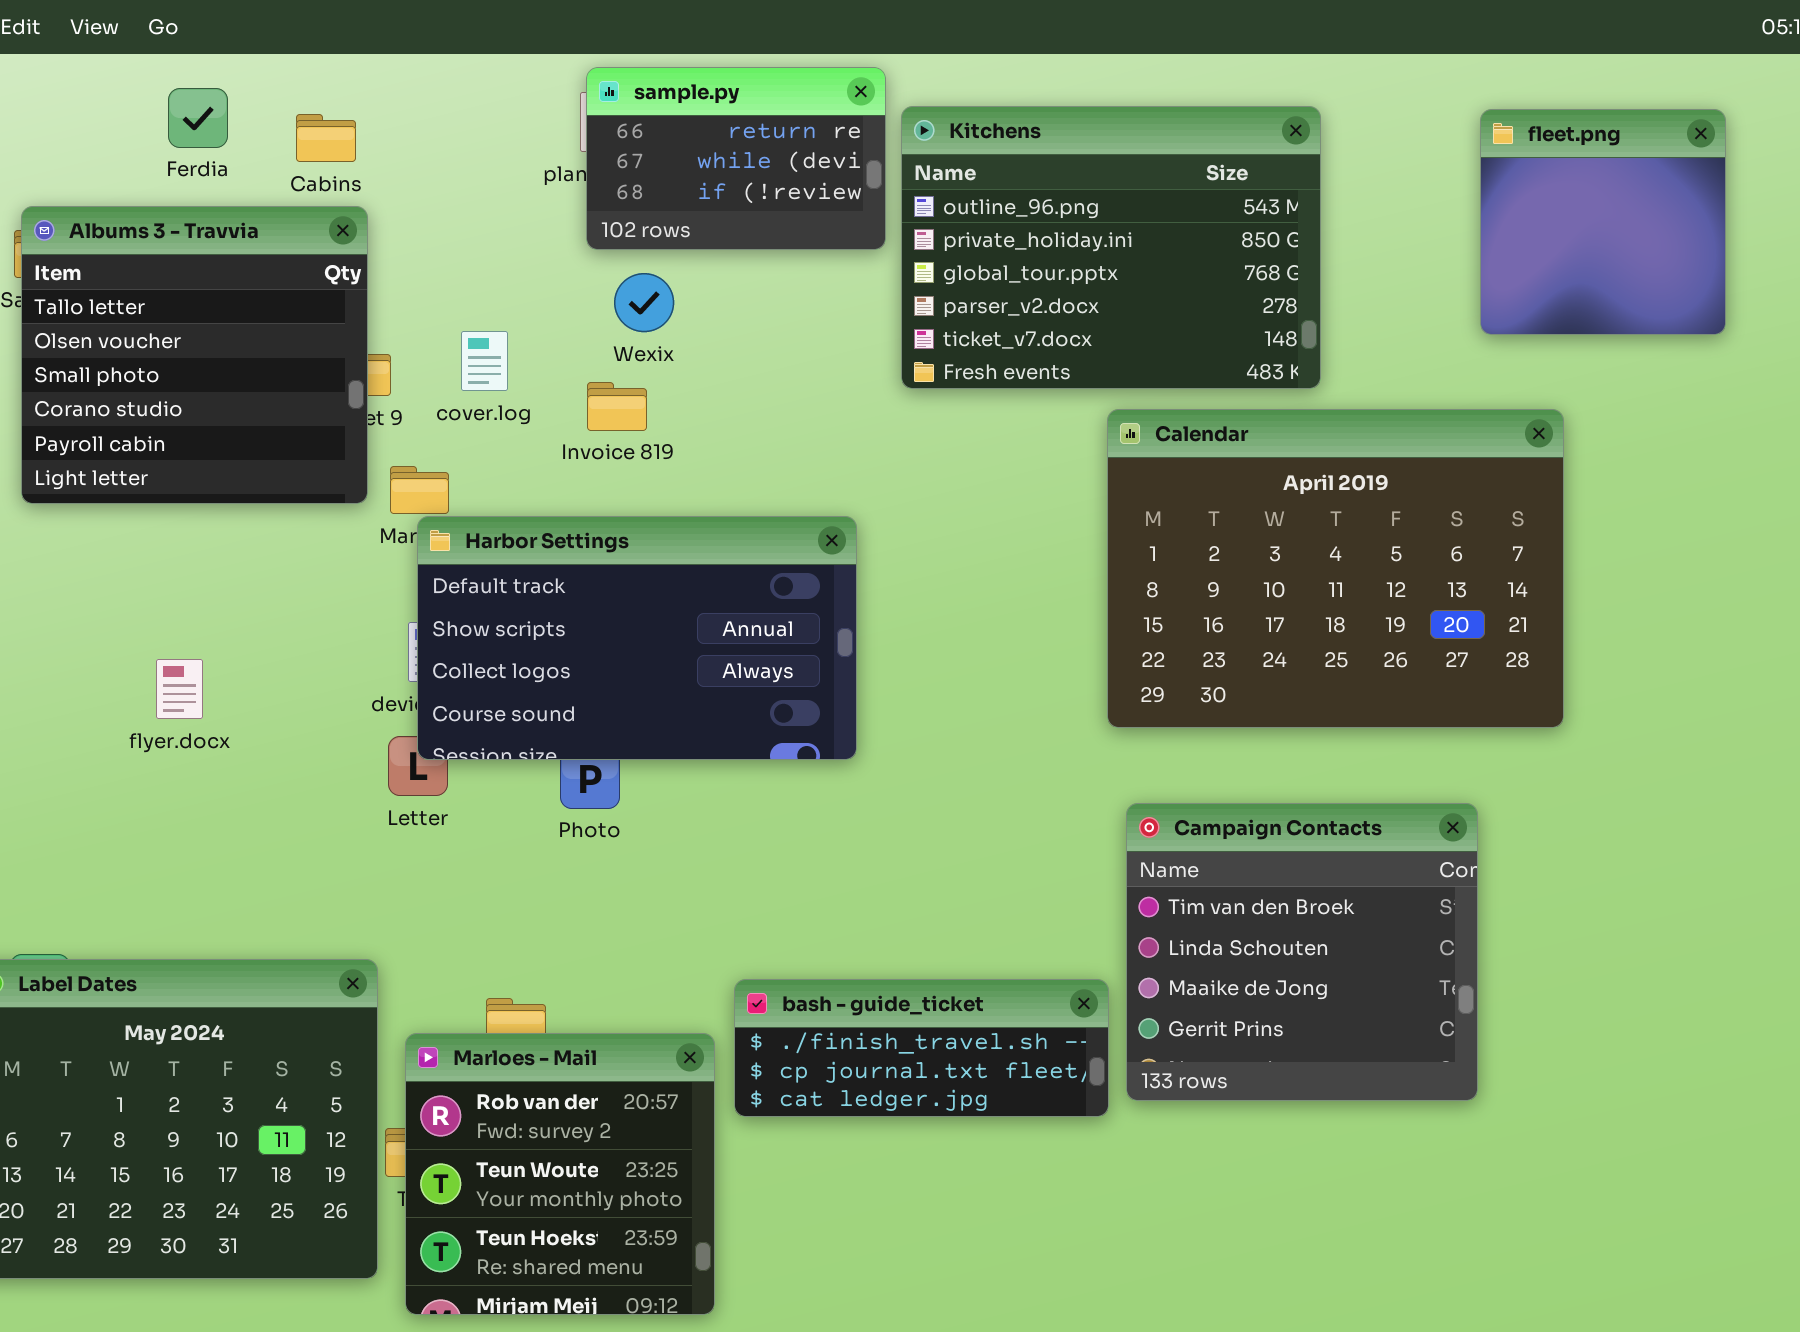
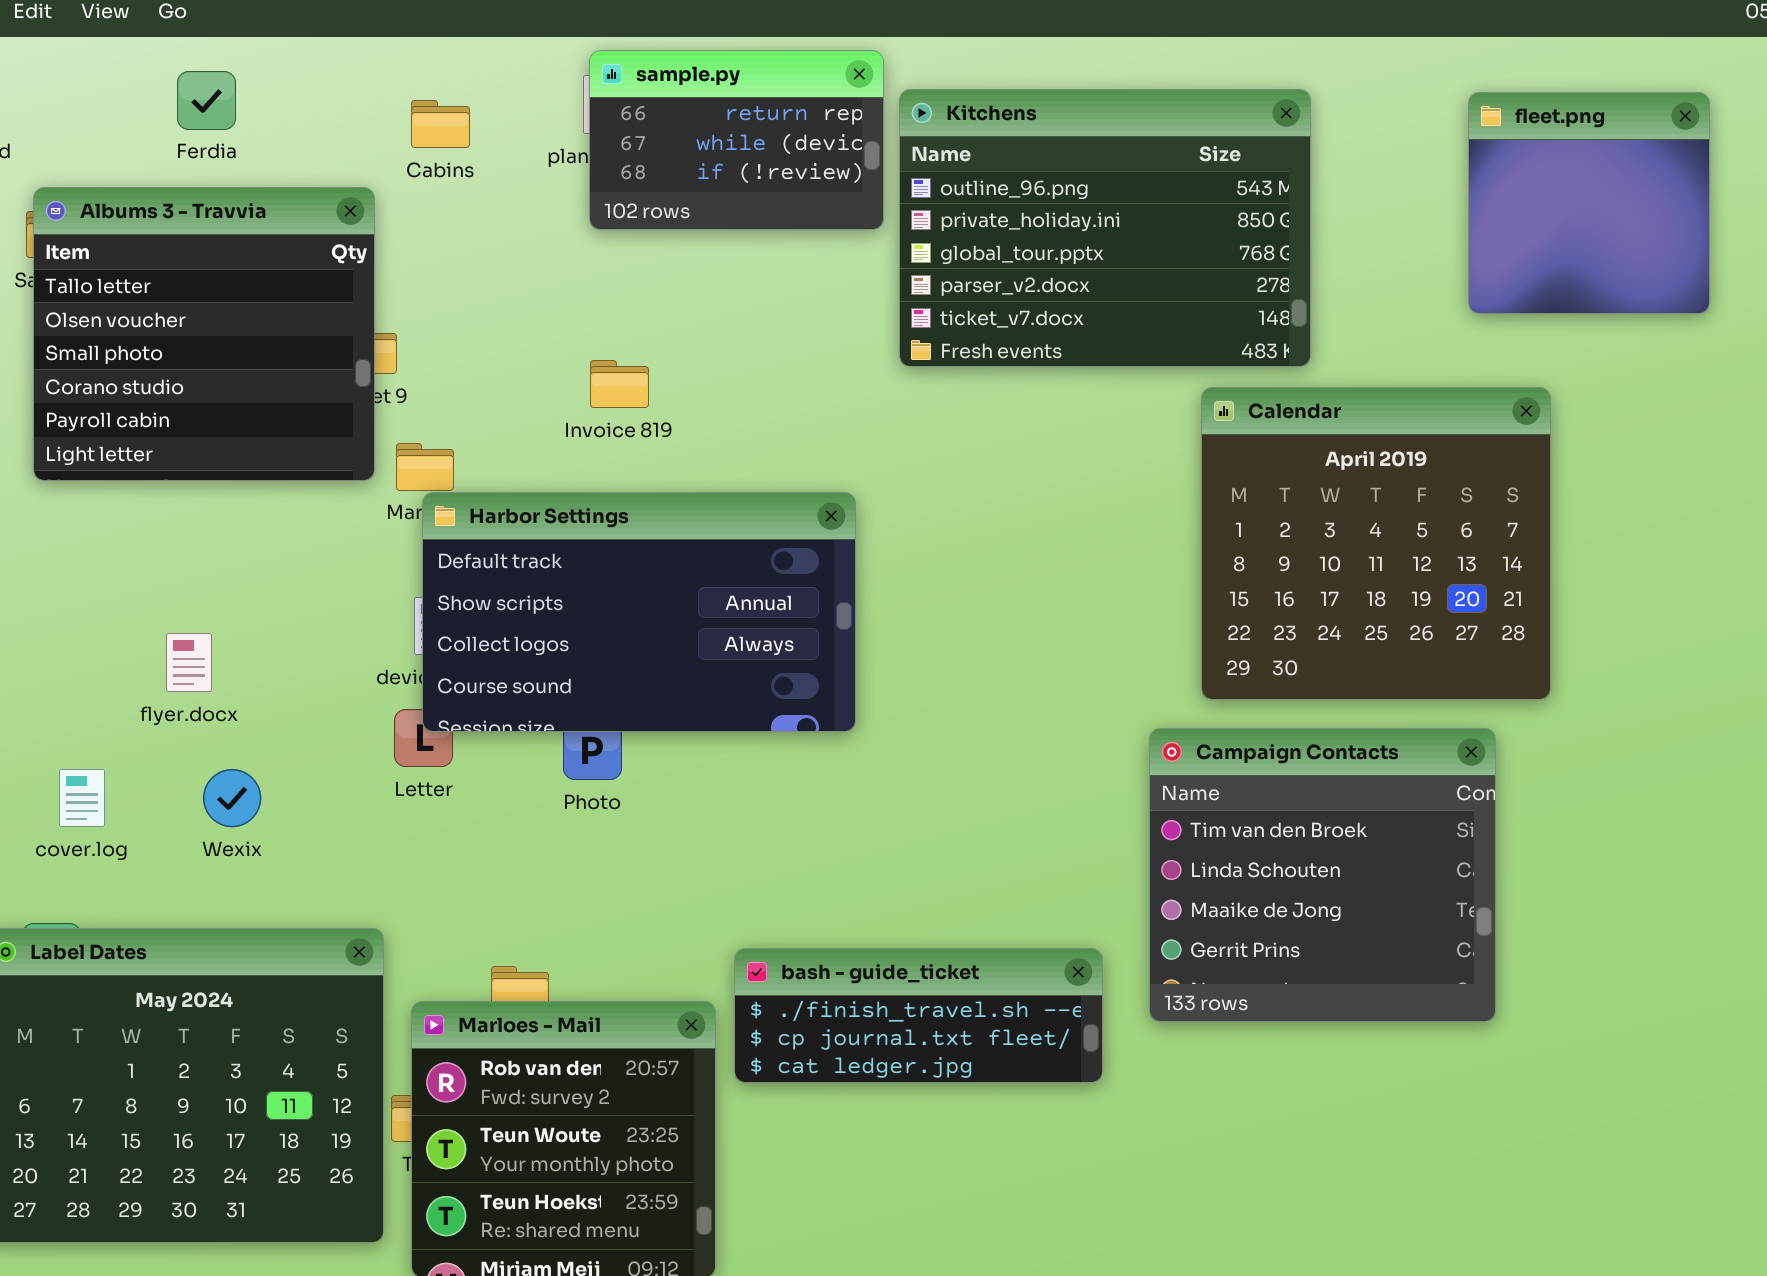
Cabins: [296,114,356,162] -> [411,100,470,148], moved
Wexix: [614,273,674,332] -> [203,769,261,827], moved
cover.log: [461,331,508,391] -> [59,769,105,827], moved
Calendar: [1107,409,1564,728] -> [1201,387,1551,700], resized
Campaign Contacts: [1126,803,1478,1101] -> [1149,728,1496,1022], moved

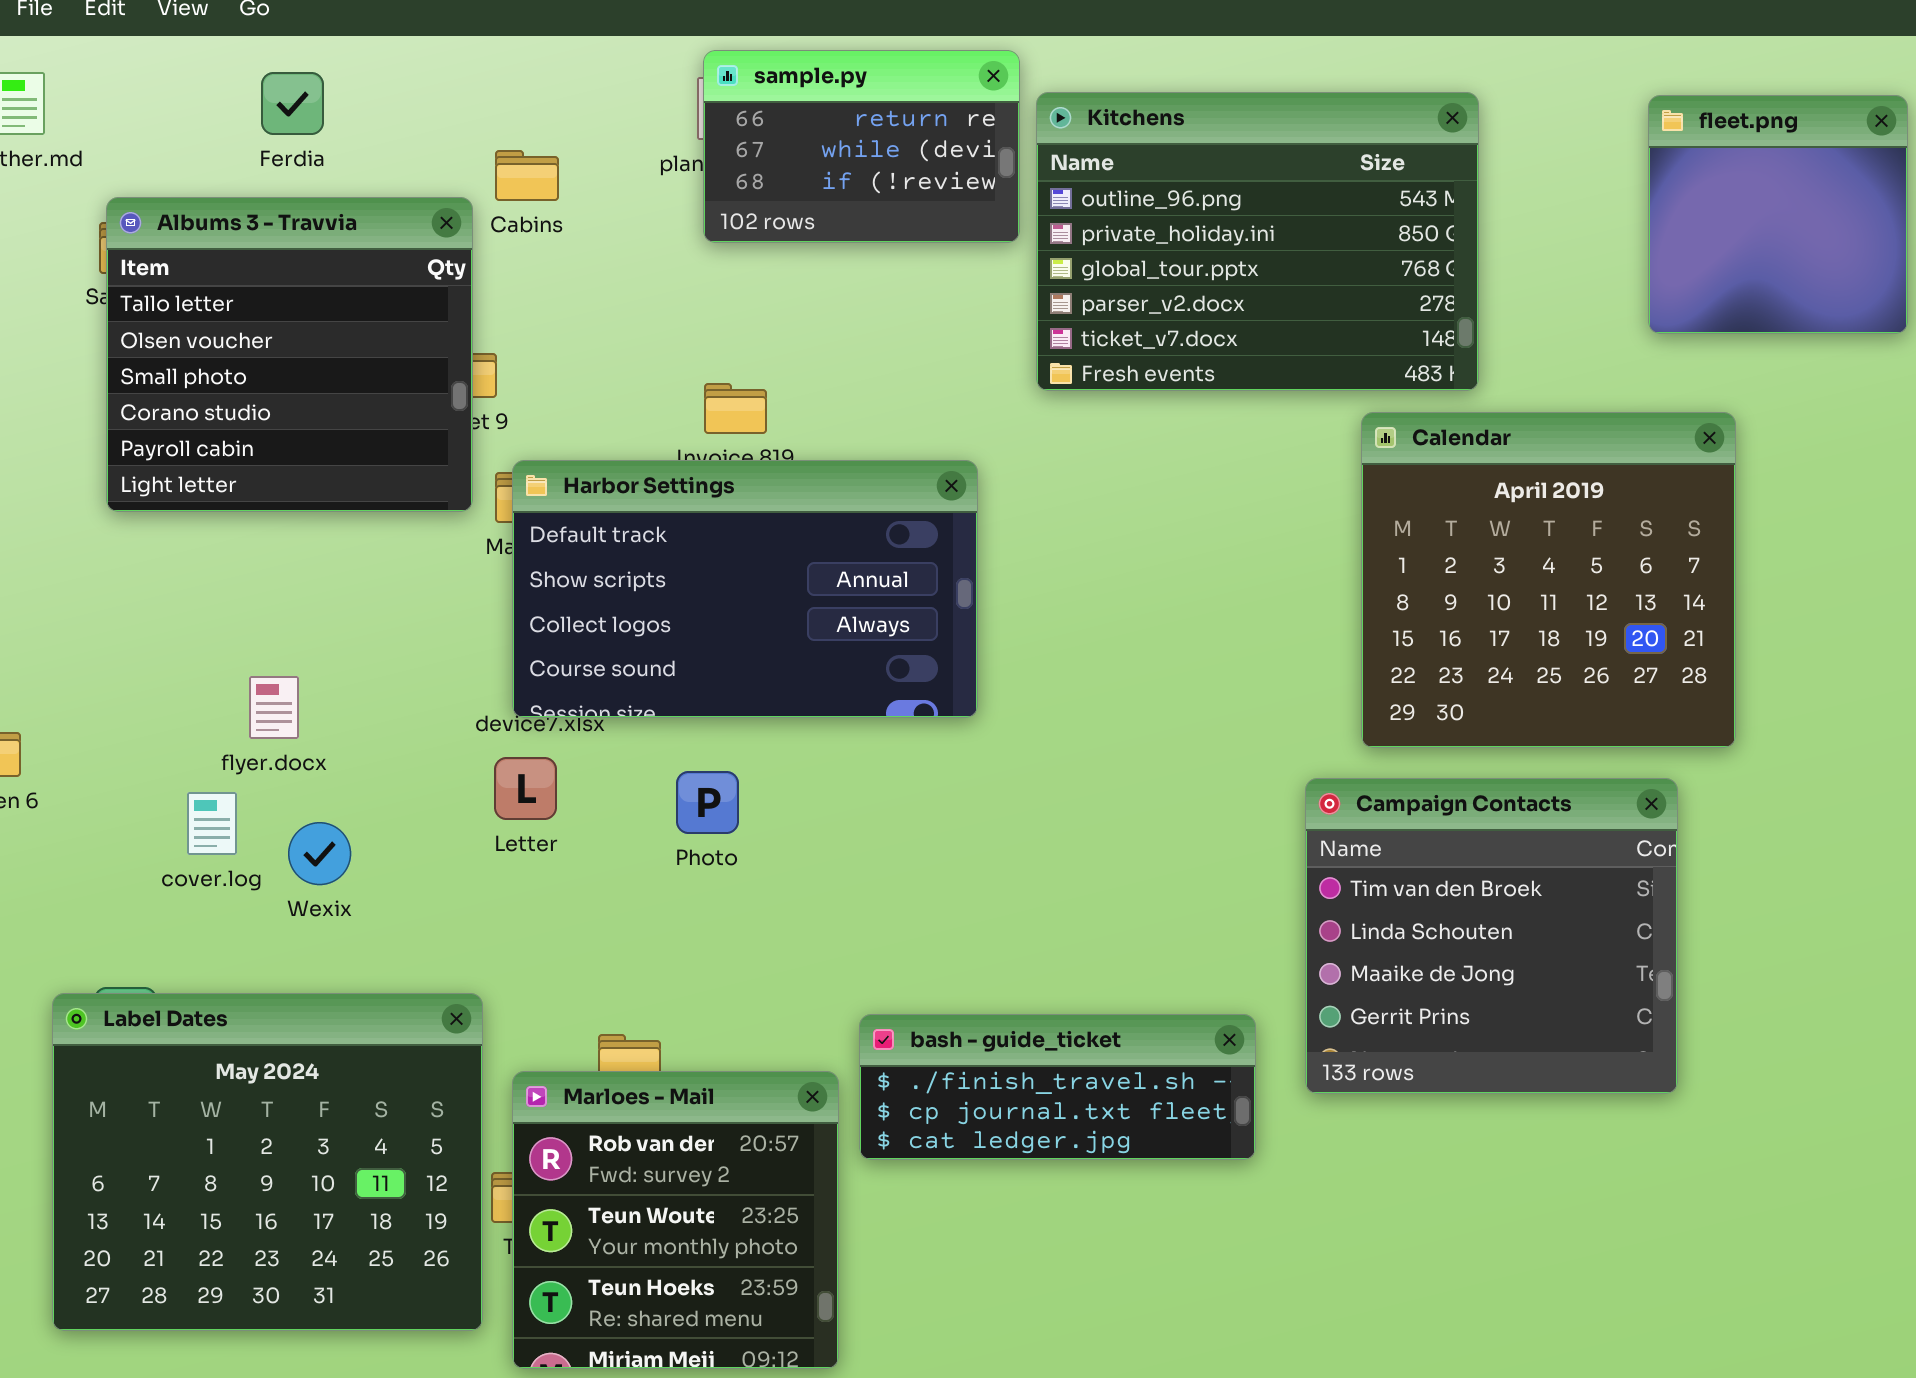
Cabins: [411,100,470,148] -> [495,150,559,201], moved
Harbor Settings: [422,492,856,732] -> [512,460,978,718], moved
cover.log: [59,769,105,827] -> [187,792,237,855], moved

